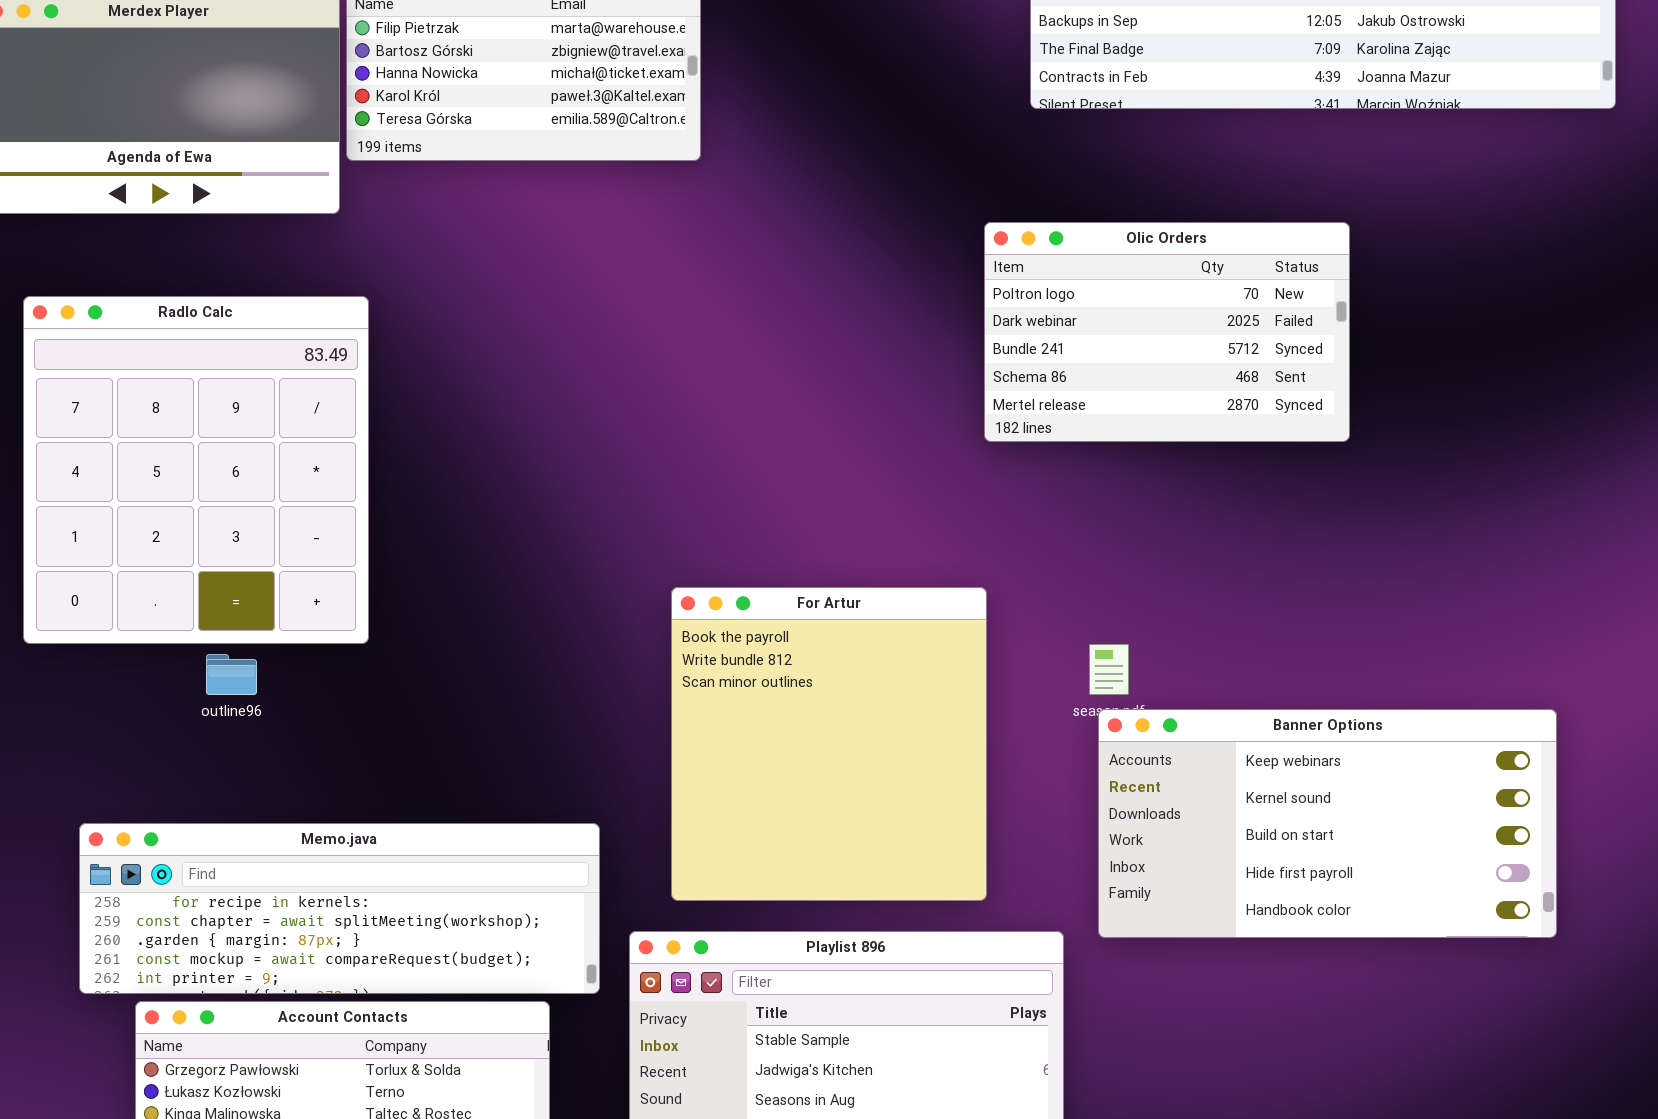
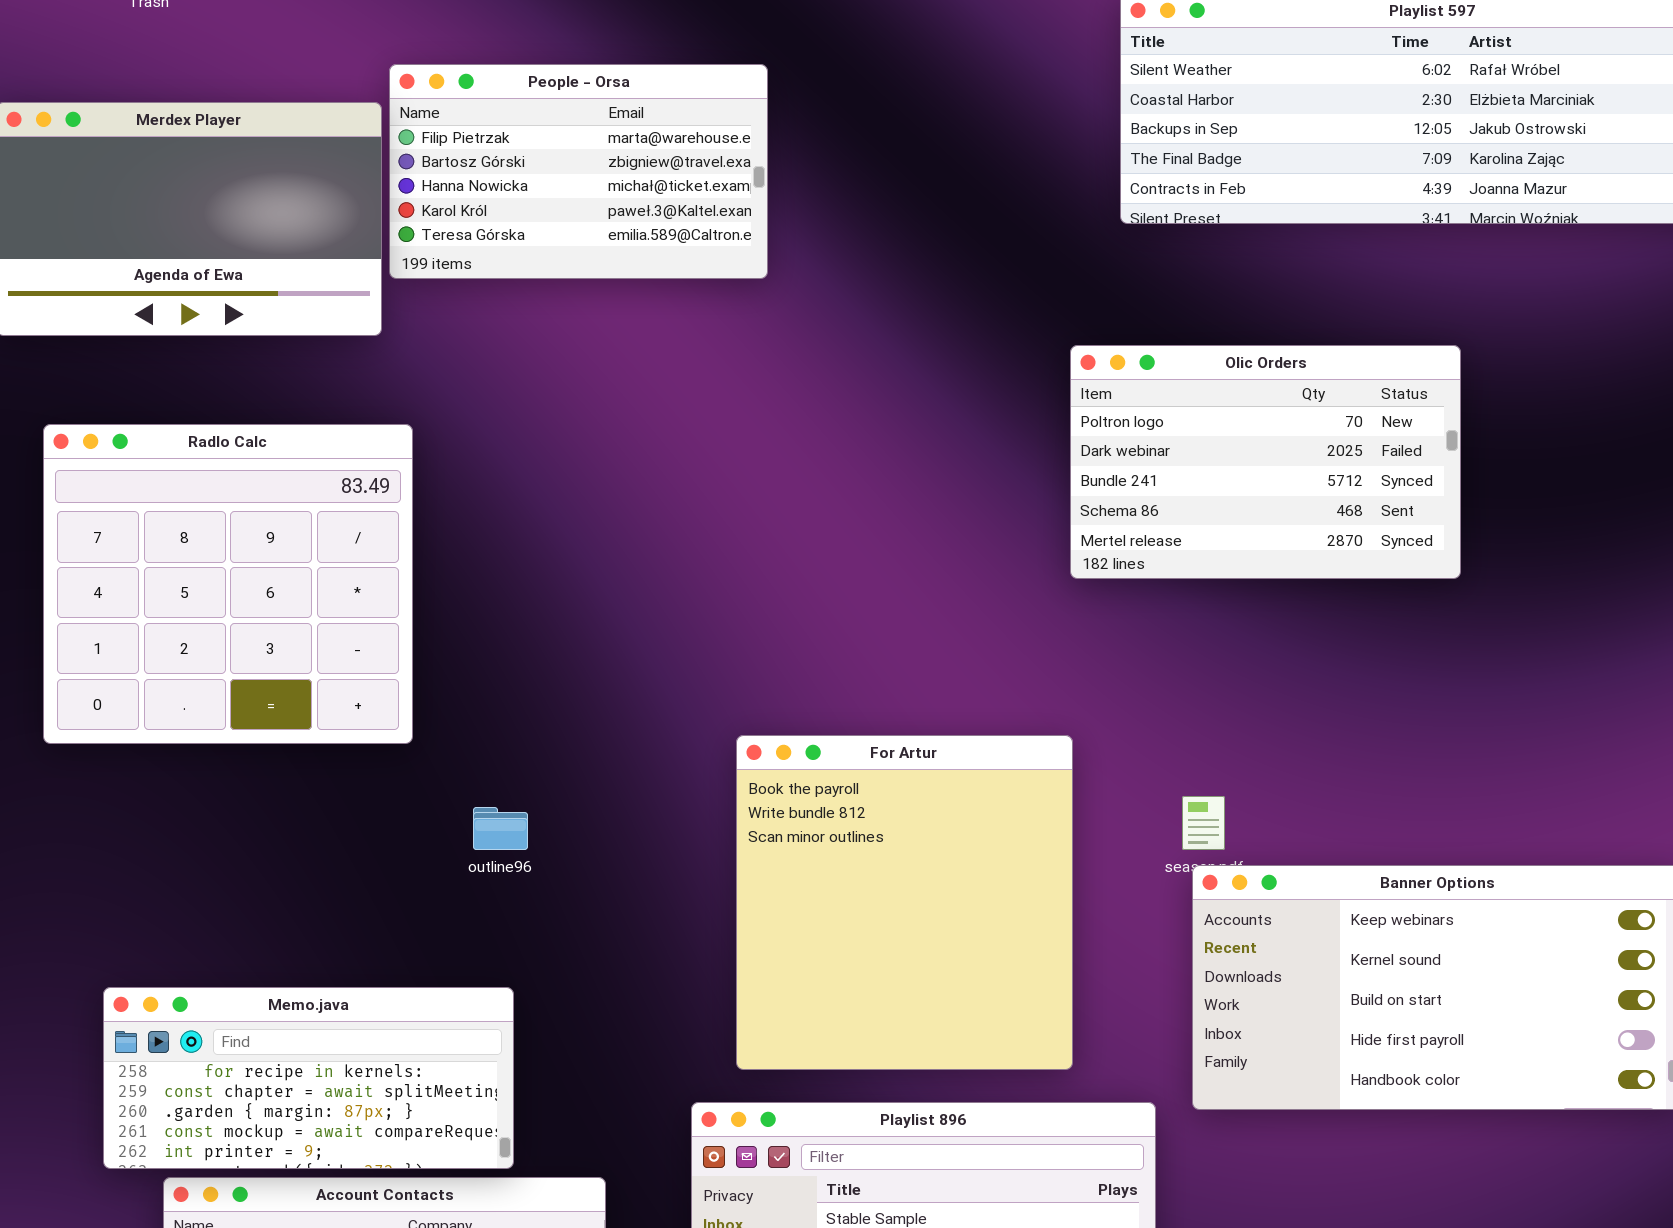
Radlo Calc: [23,296,369,644] -> [43,424,413,744], resized
outline96: [206,654,257,695] -> [473,807,528,850], moved
Memo.java: [79,823,600,994] -> [103,987,514,1169], resized

